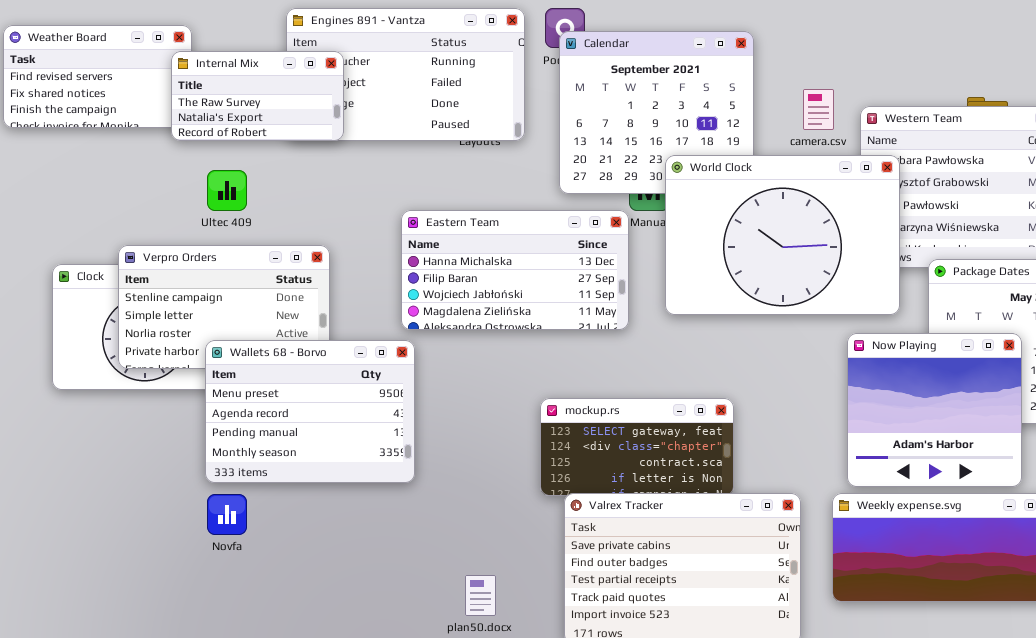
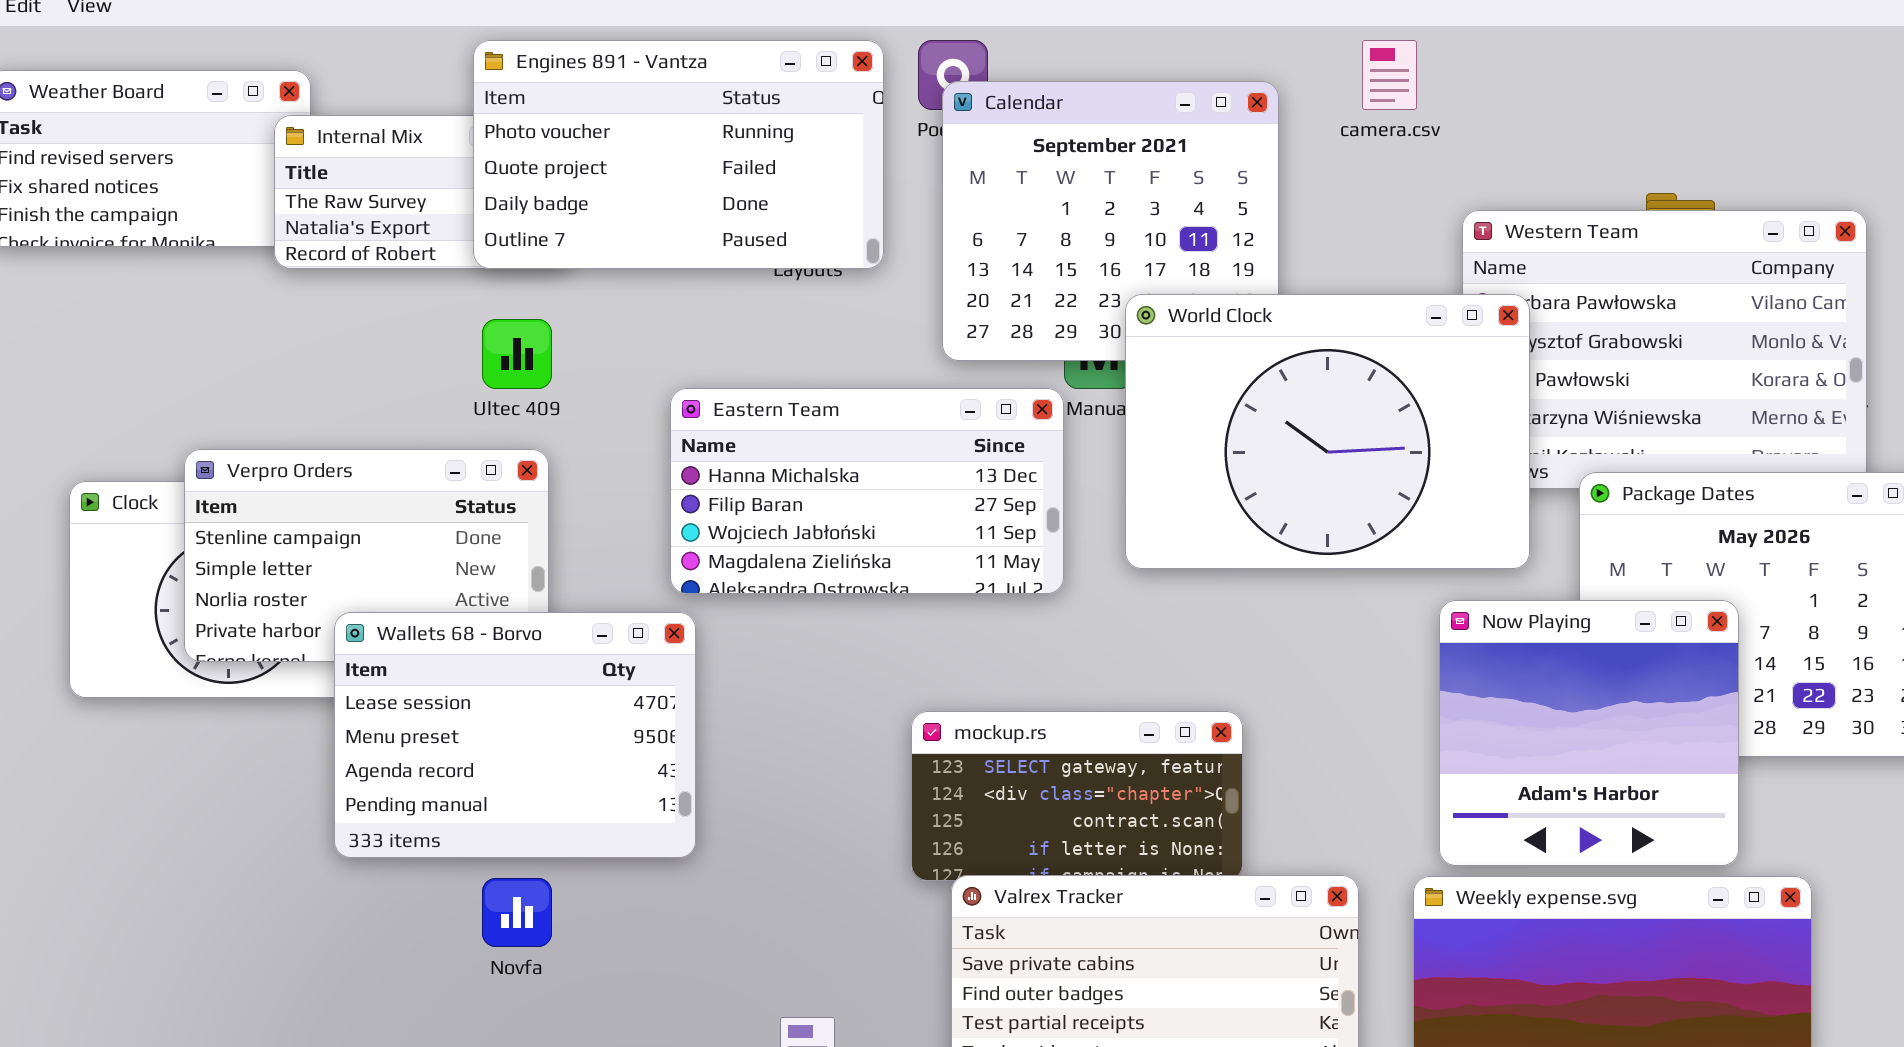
Engines 891 - Vantza: [286,8,525,141] -> [473,40,884,269], raised
camera.csv: [803,89,834,130] -> [1362,40,1417,110], moved
Ultec 409: [207,170,247,211] -> [482,319,552,389], moved
Wallets 68 - Borvo: [205,340,415,483] -> [334,612,696,858], scrolled up 1 row
Novfa: [207,494,247,535] -> [482,878,552,947], moved

